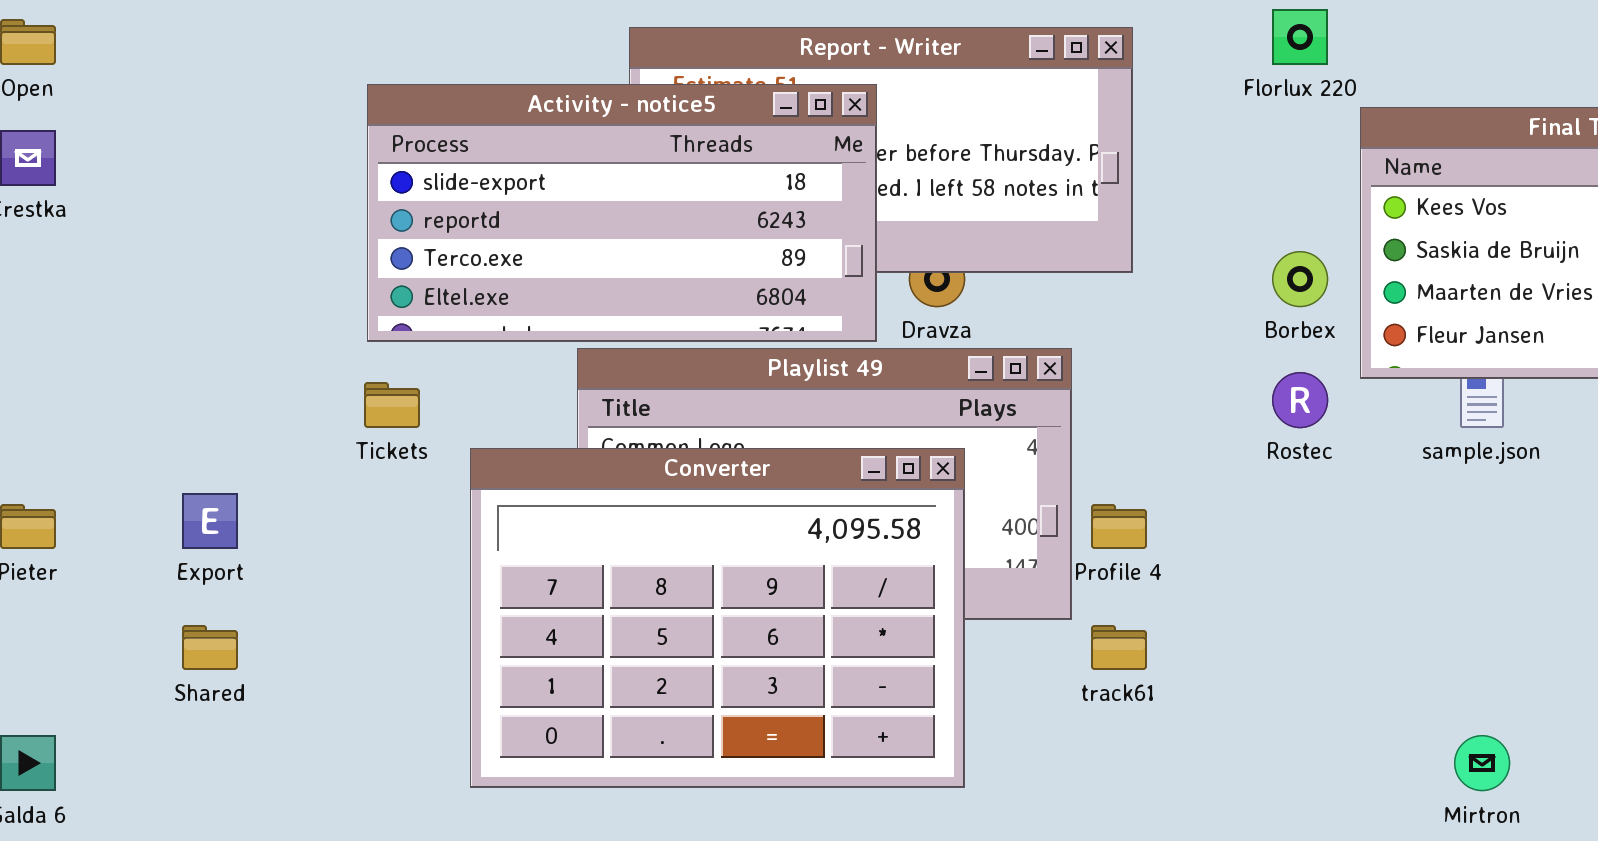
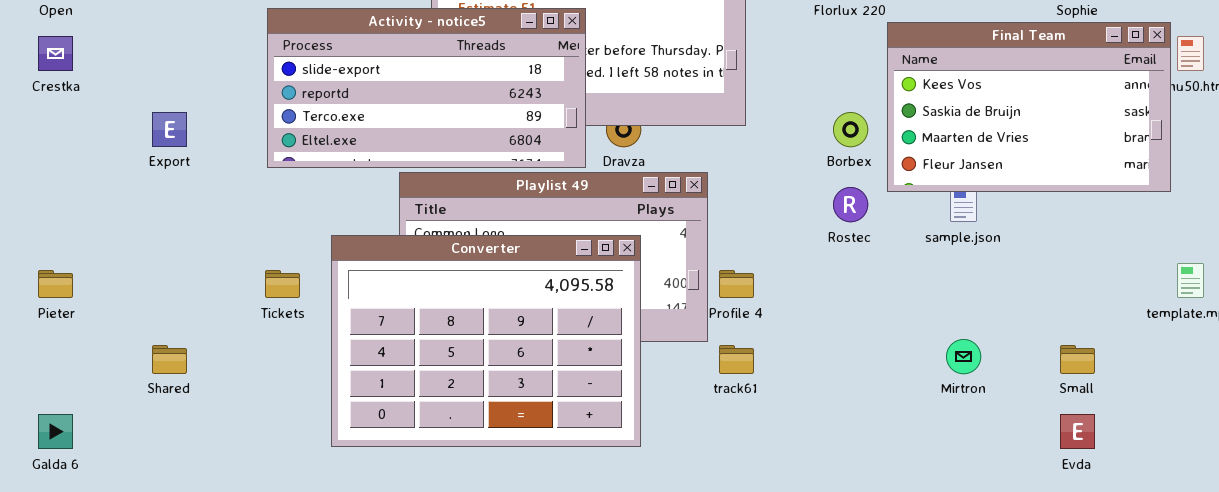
Tickets: [364,382,420,428] -> [265,270,300,298], moved
Export: [182,493,238,549] -> [152,112,187,147], moved
Mirtron: [1454,735,1510,791] -> [946,339,981,374], moved

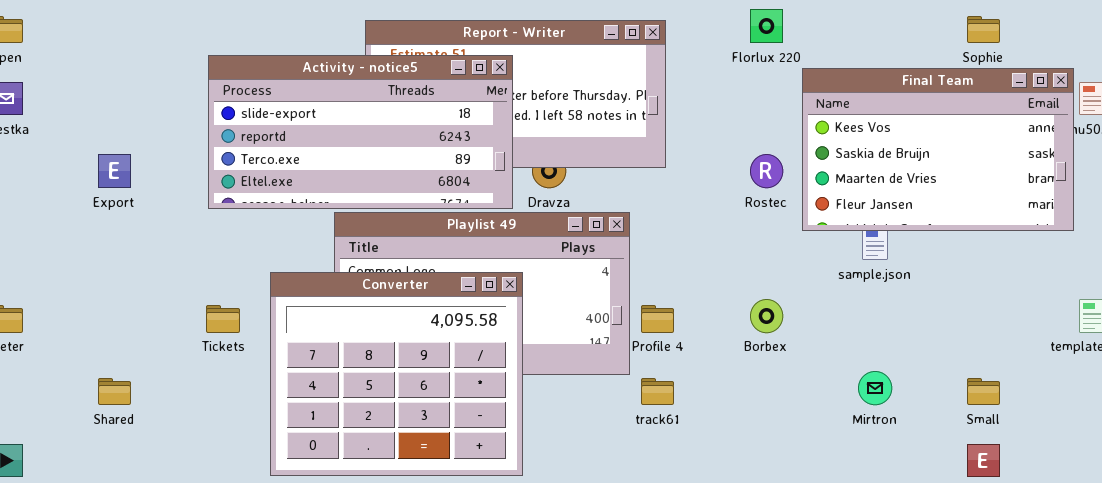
Borbex: [833,112,868,147] -> [750,299,783,333], moved
Rostec: [833,187,868,222] -> [750,154,783,188], moved
Converter: [331,235,641,447] -> [270,272,523,476], resized

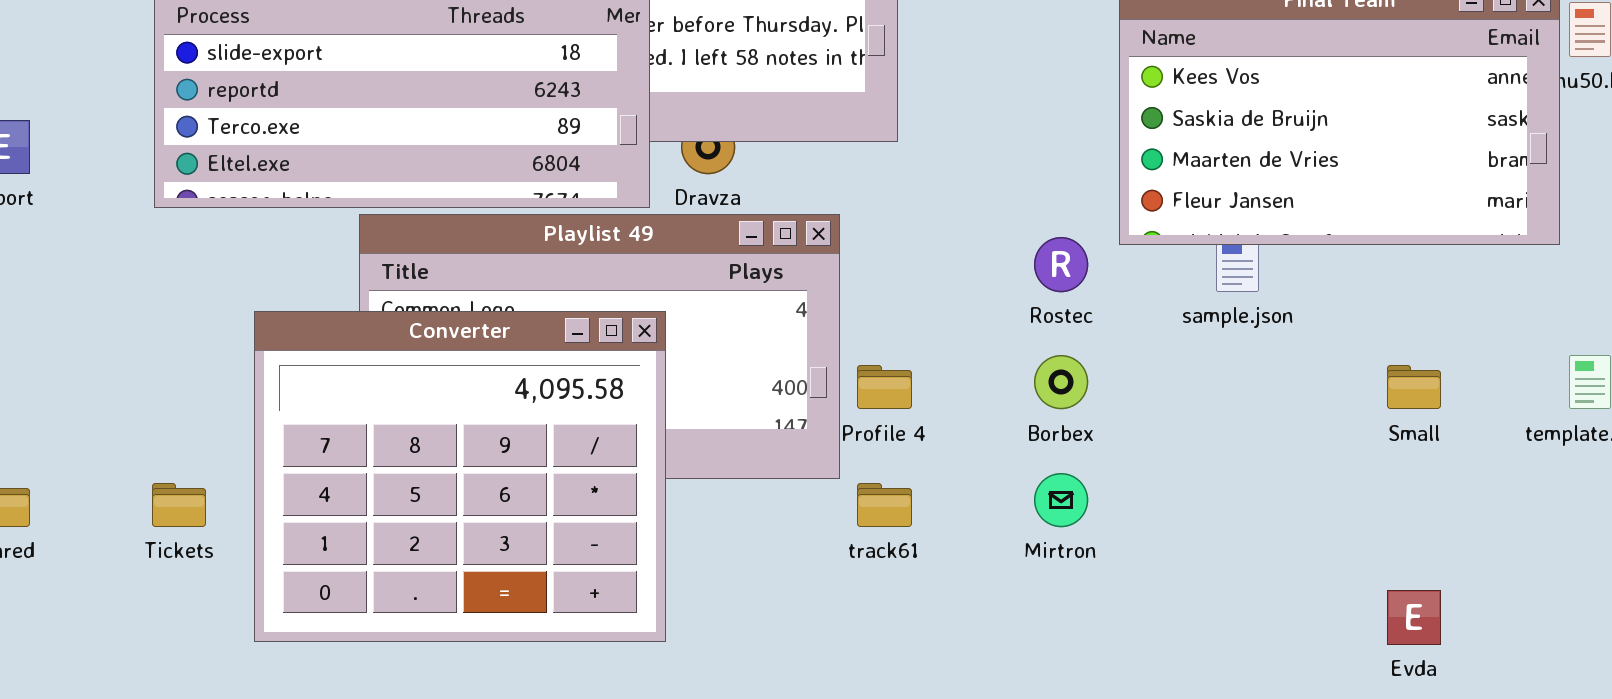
Rostec: [750,154,783,188] -> [1034,237,1088,292], moved
Tickets: [206,305,240,333] -> [152,483,206,527], moved
Mirtron: [858,371,892,405] -> [1034,473,1088,527], moved
Small: [967,378,1000,405] -> [1387,365,1441,409], moved

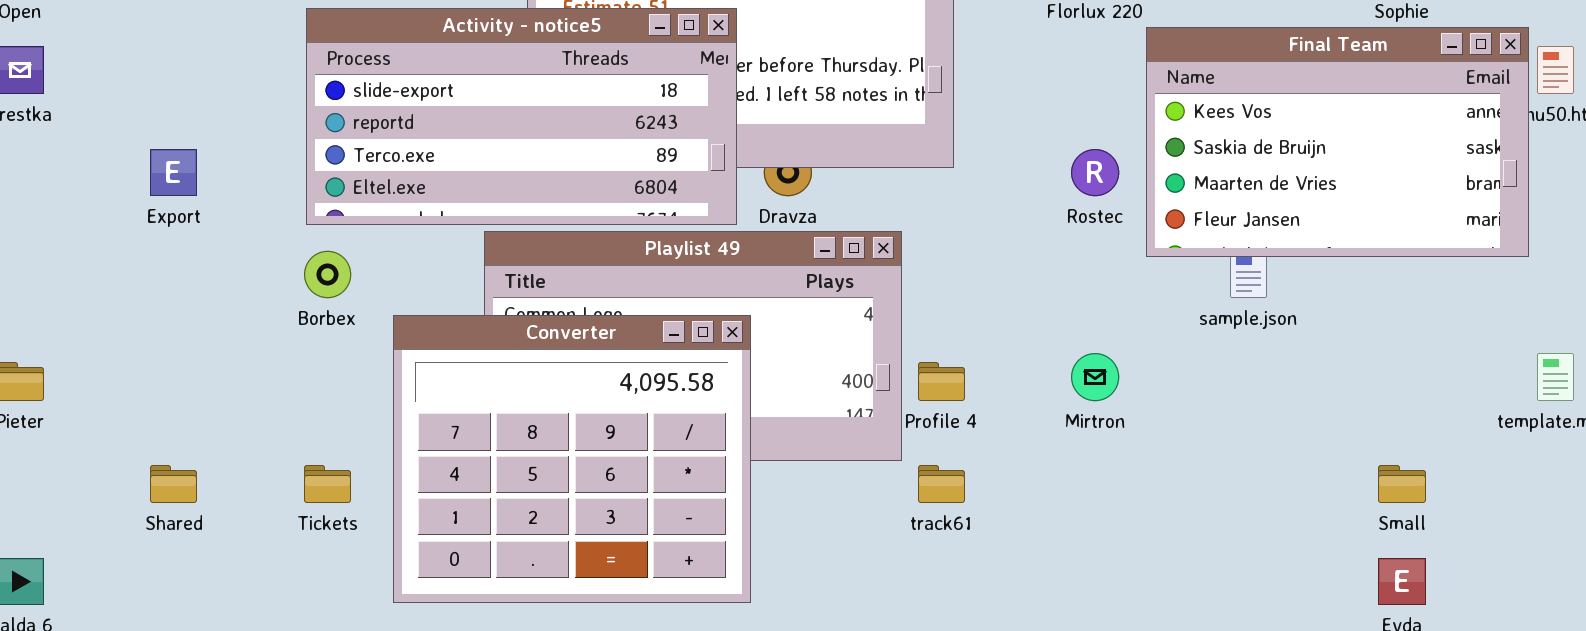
Rostec: [1034,237,1088,292] -> [1071,149,1119,196], moved
Borbex: [1034,355,1088,409] -> [304,251,351,298], moved
Small: [1387,365,1441,409] -> [1378,465,1426,503], moved
Mirtron: [1034,473,1088,527] -> [1071,353,1119,401], moved

